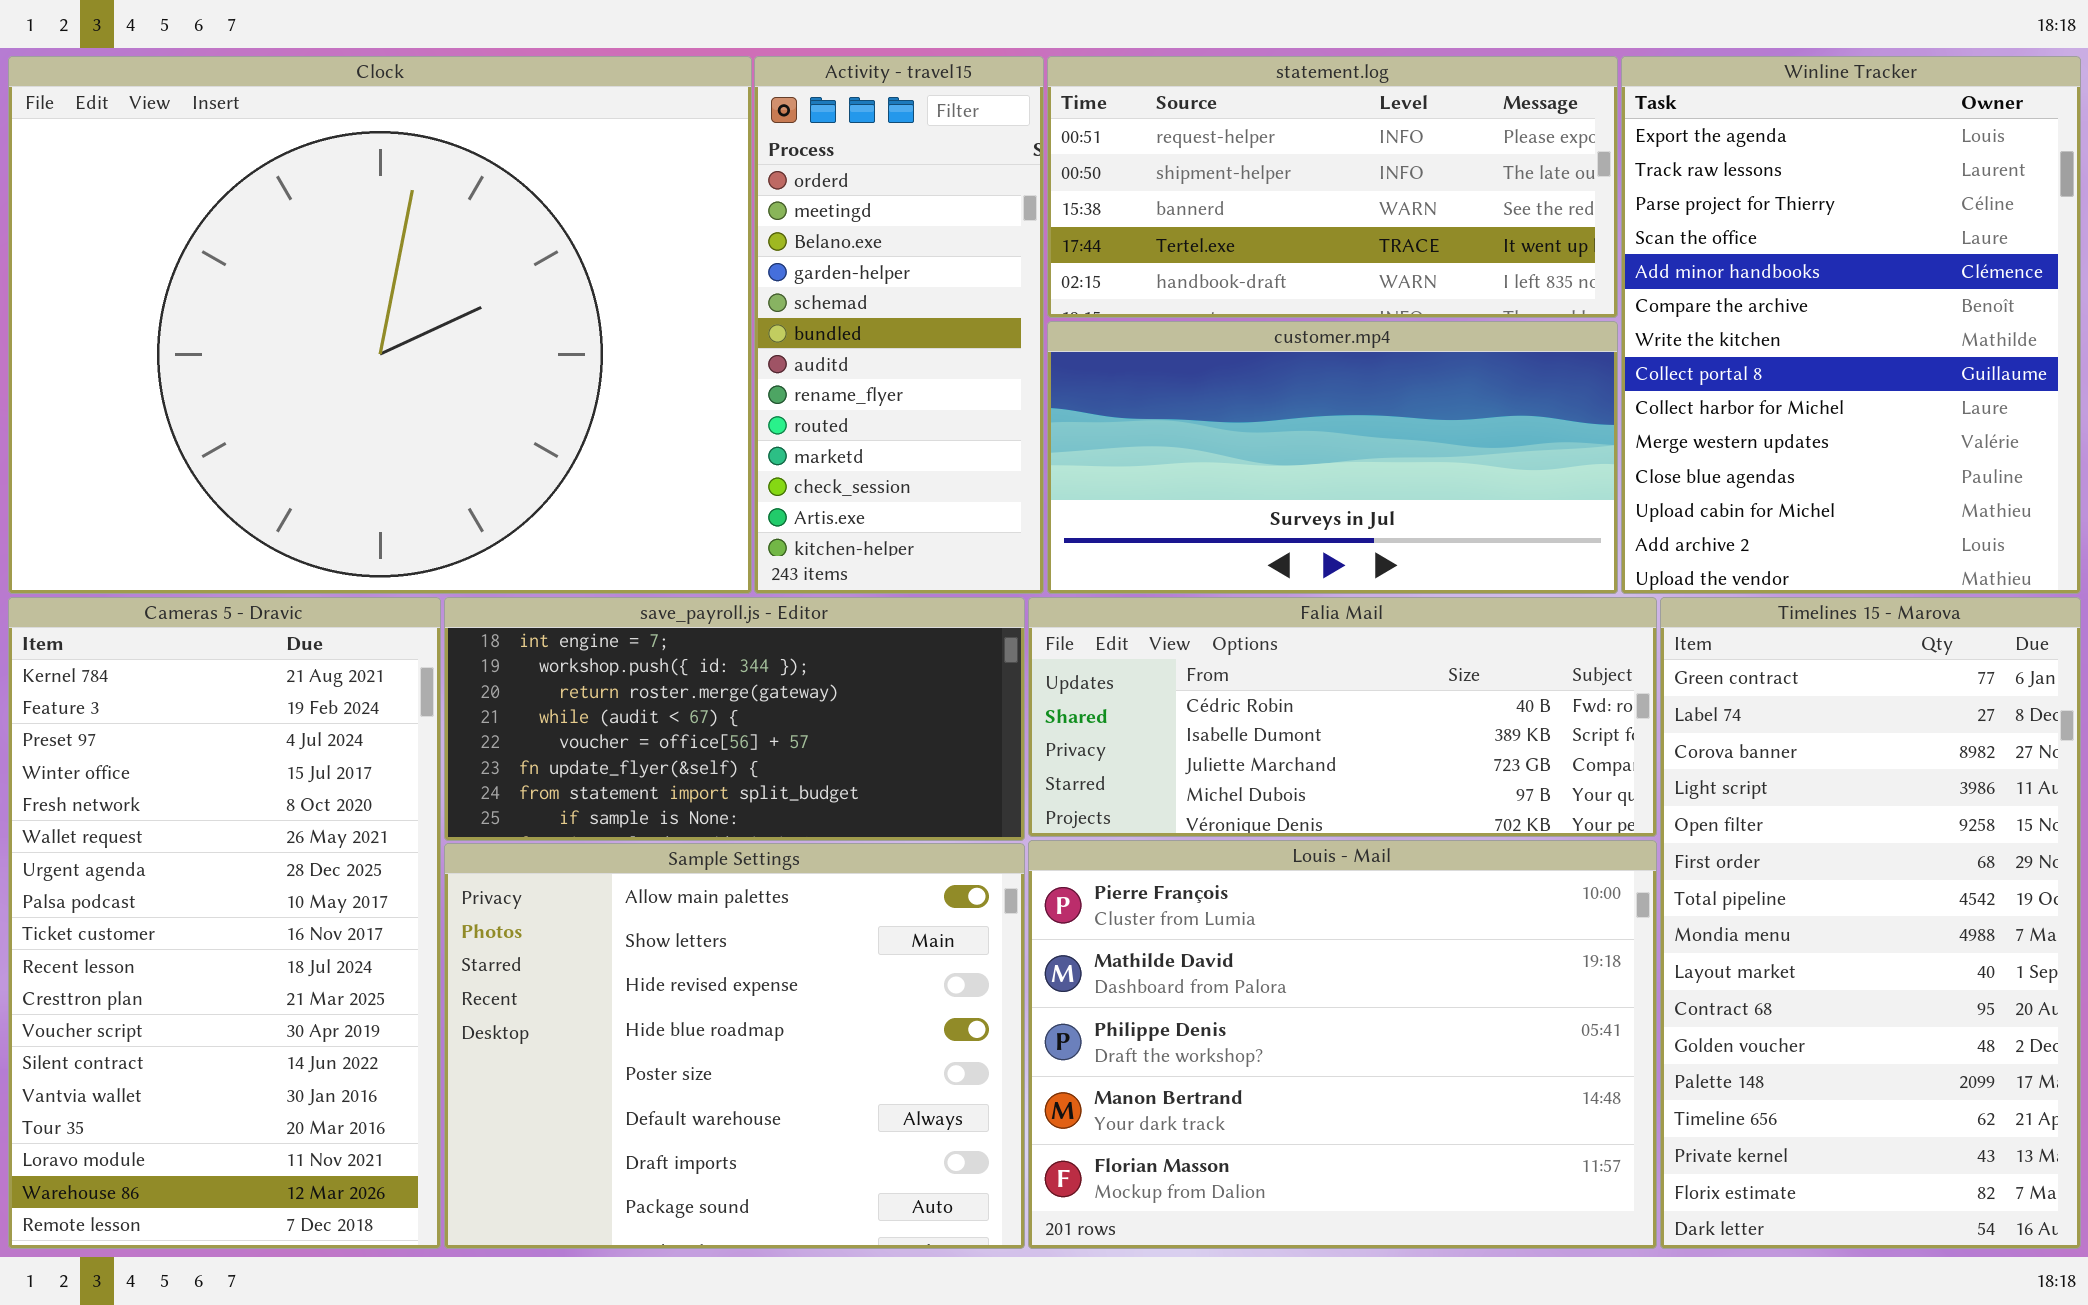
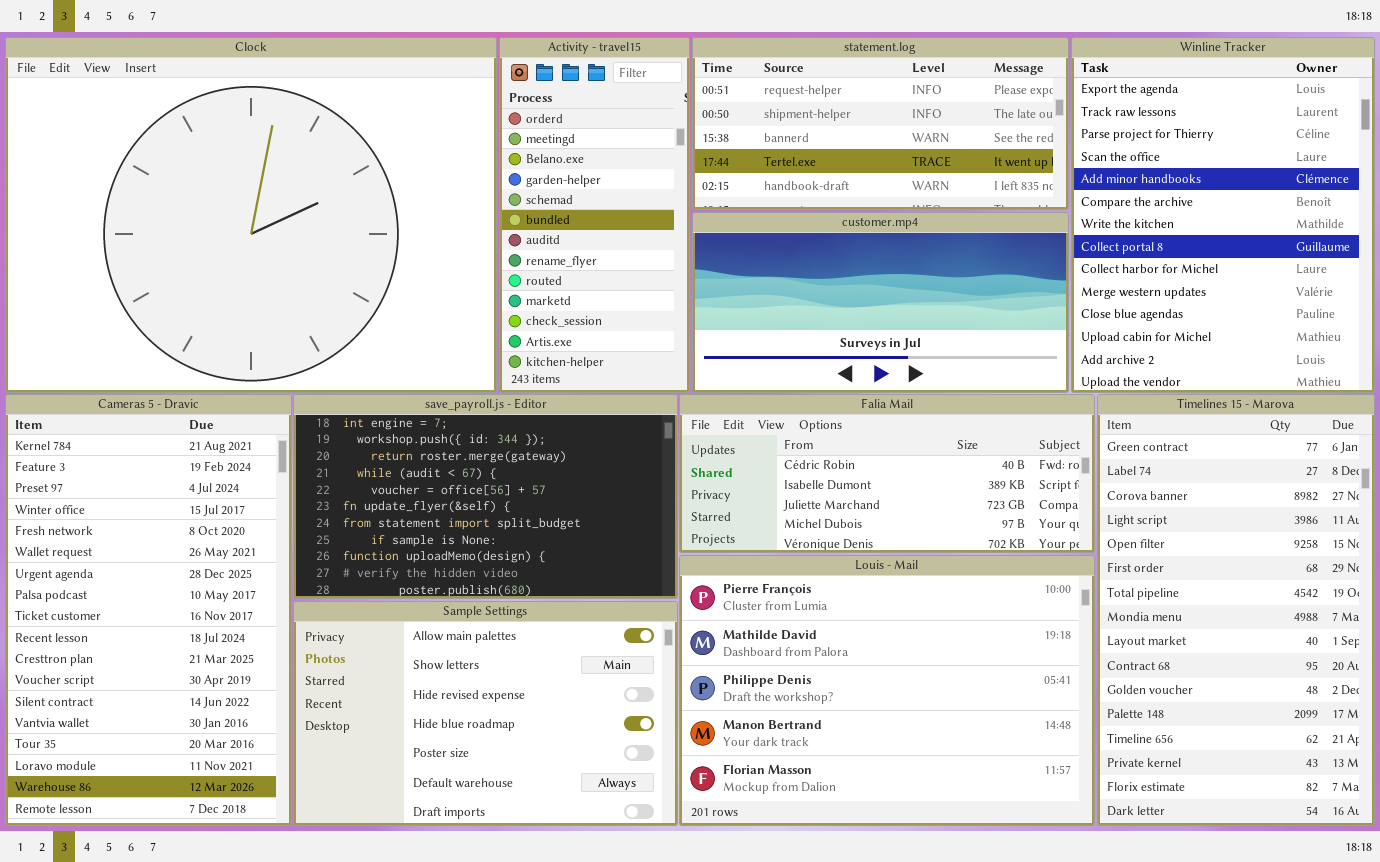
save_payroll.js - Editor: [444,597,1025,841] -> [293,394,678,599], resized
Sample Settings: [444,843,1025,1249] -> [293,601,678,826], resized

